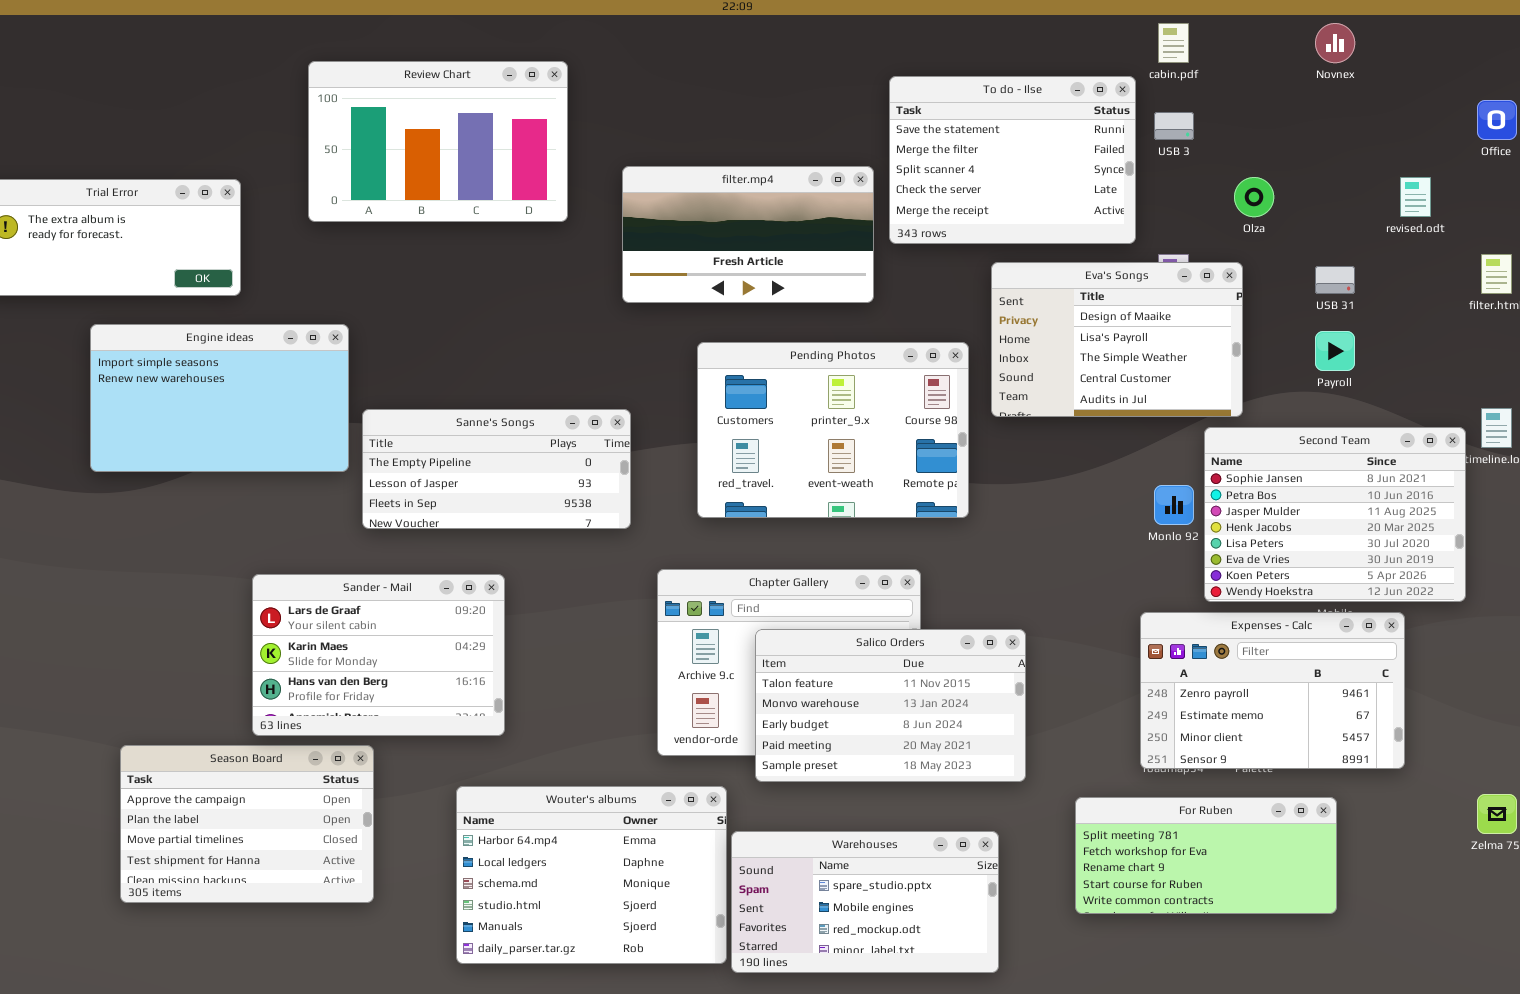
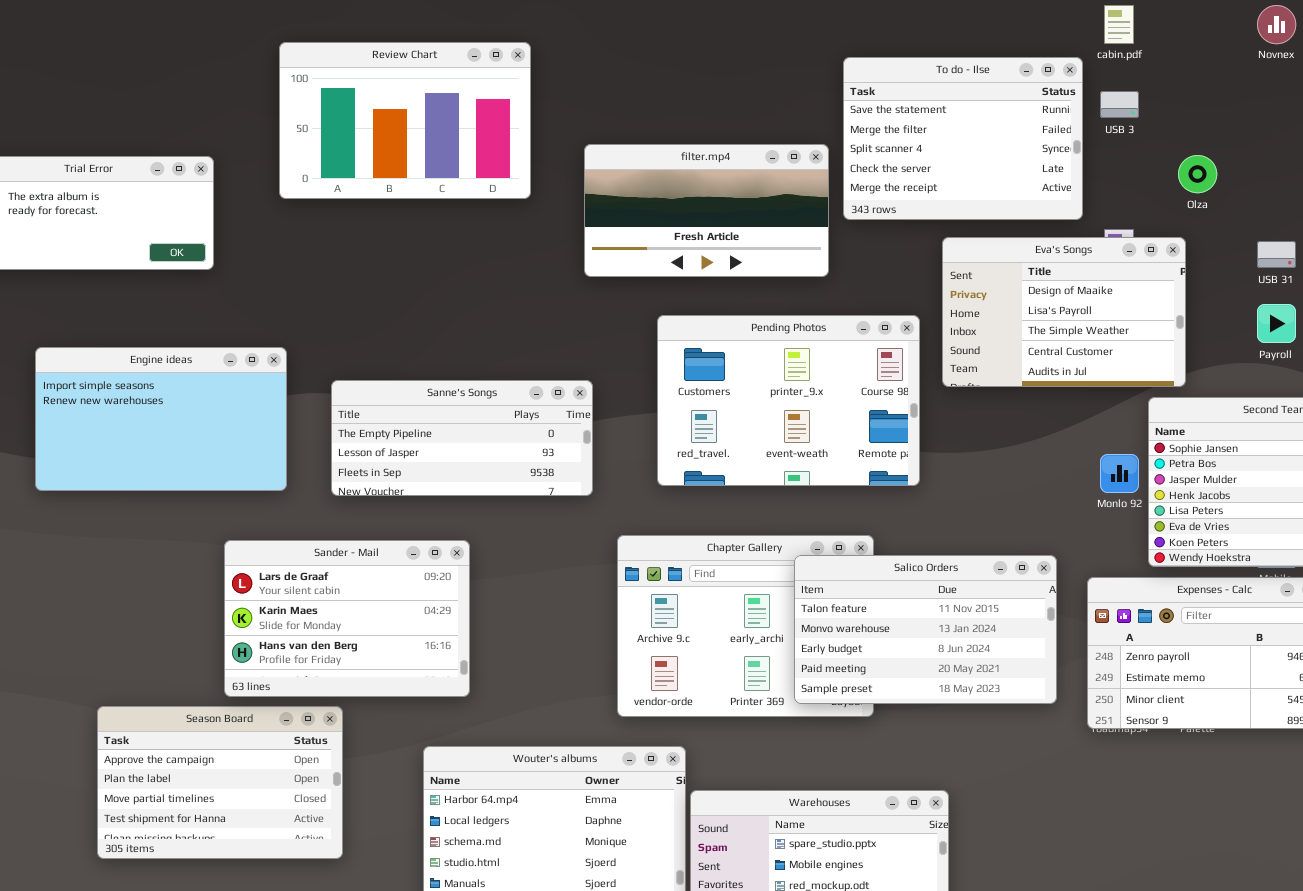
Engine ideas: [90,324,349,472] -> [35,347,287,491], moved
Salico Orders: [755,629,1026,782] -> [794,555,1057,704], moved
For Ruben: [1075,797,1337,914] -> none, closed

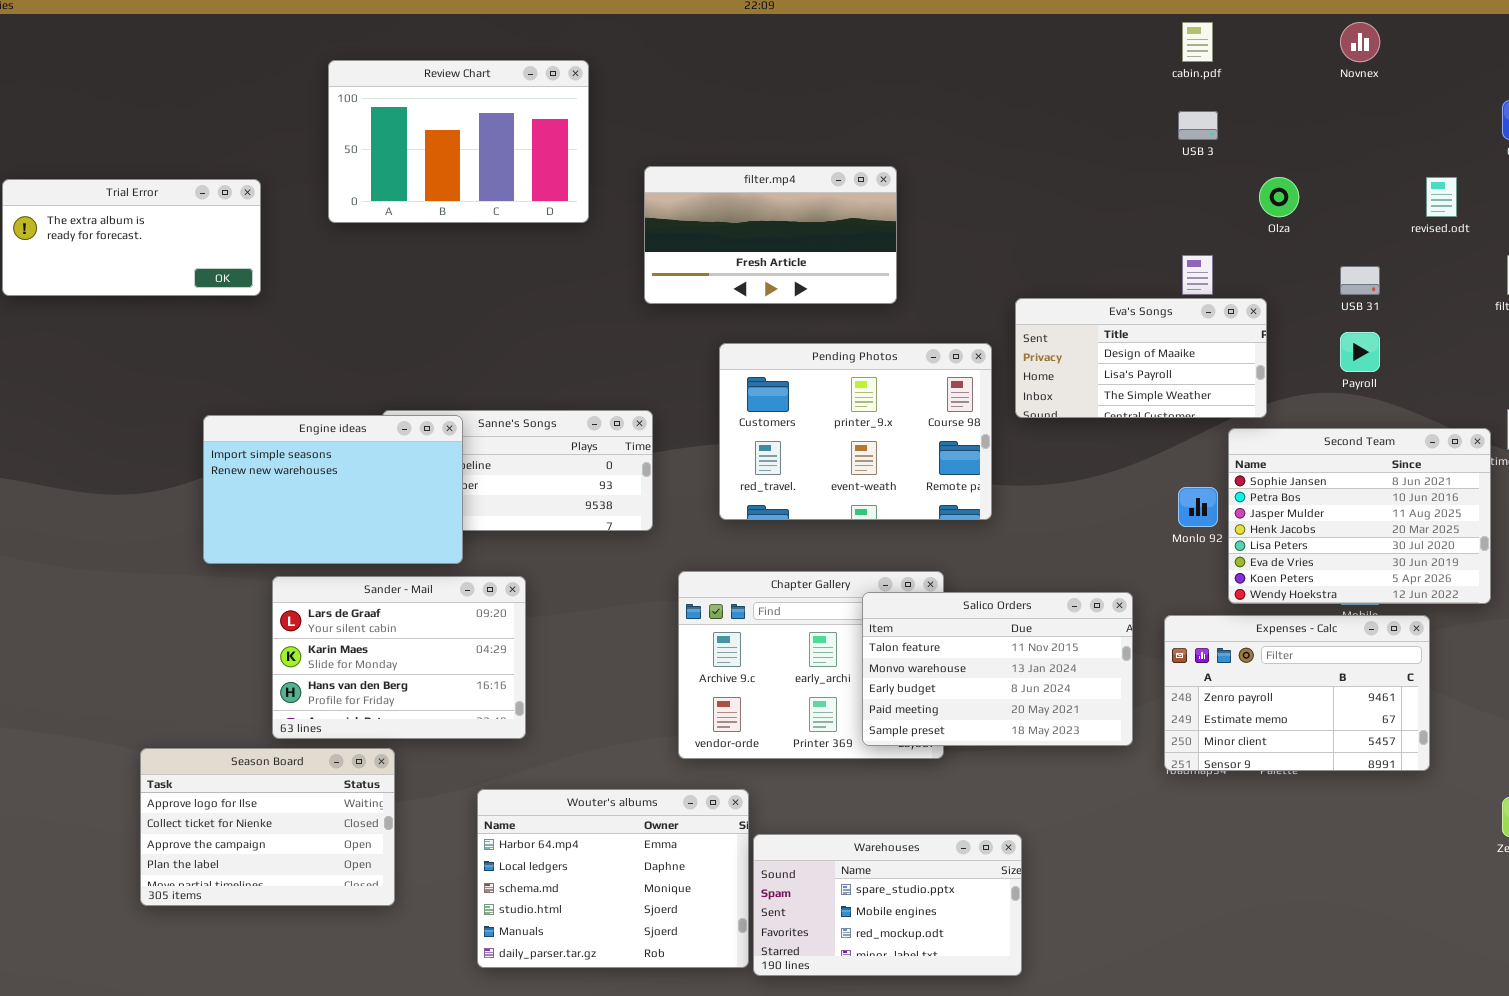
To do - Ilse: [843,57,1083,220] -> none, closed
Eva's Songs: [942,237,1186,387] -> [1015,298,1267,418], resized
Engine ideas: [35,347,287,491] -> [203,415,463,564], moved
Season Board: [97,706,343,859] -> [140,748,395,906], scrolled up 2 rows

